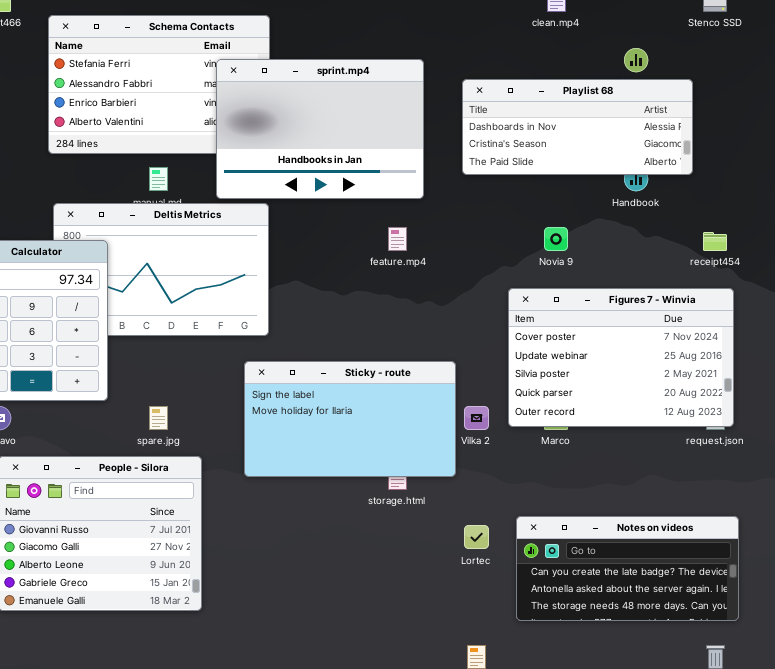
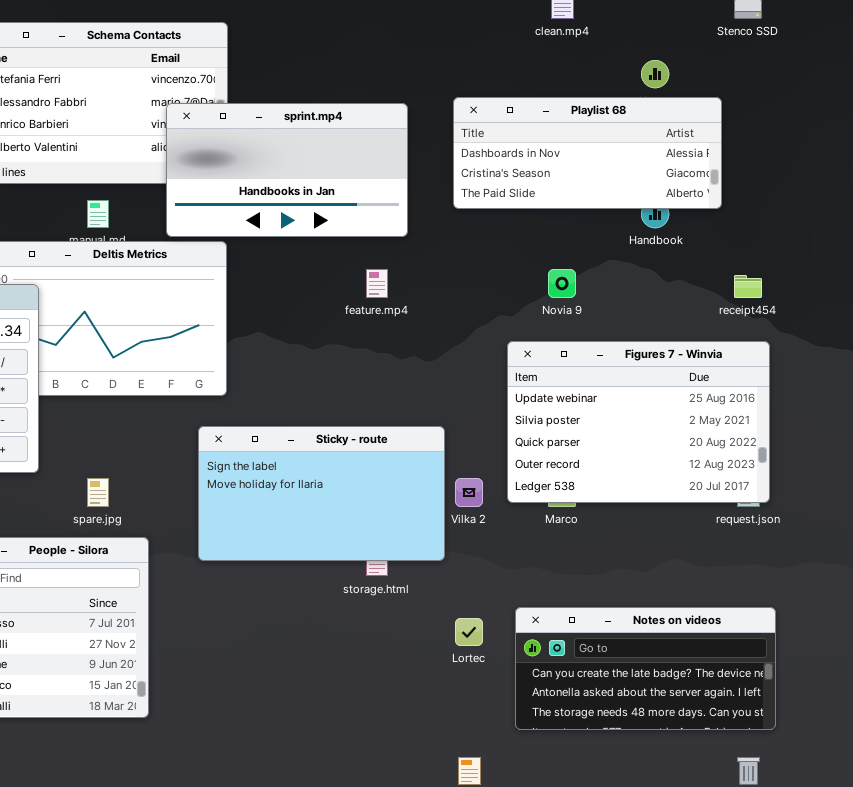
sprint.mp4: [216,59,424,199] -> [166,103,408,237], resized
Figures 7 - Winvia: [508,288,734,427] -> [507,341,770,503], scrolled down 1 row

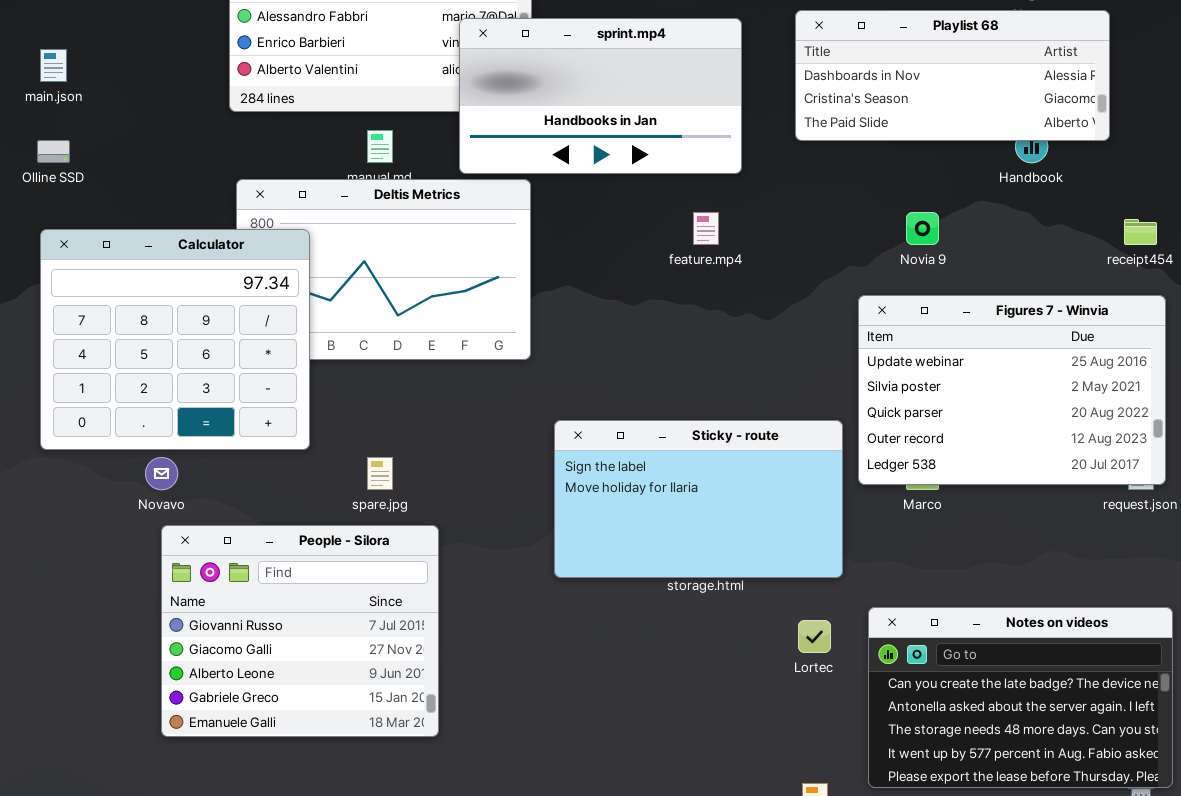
Sticky - route: [198,426,445,561] -> [554,420,843,578], moved
Notes on videos: [515,607,776,730] -> [868,607,1173,788], resized

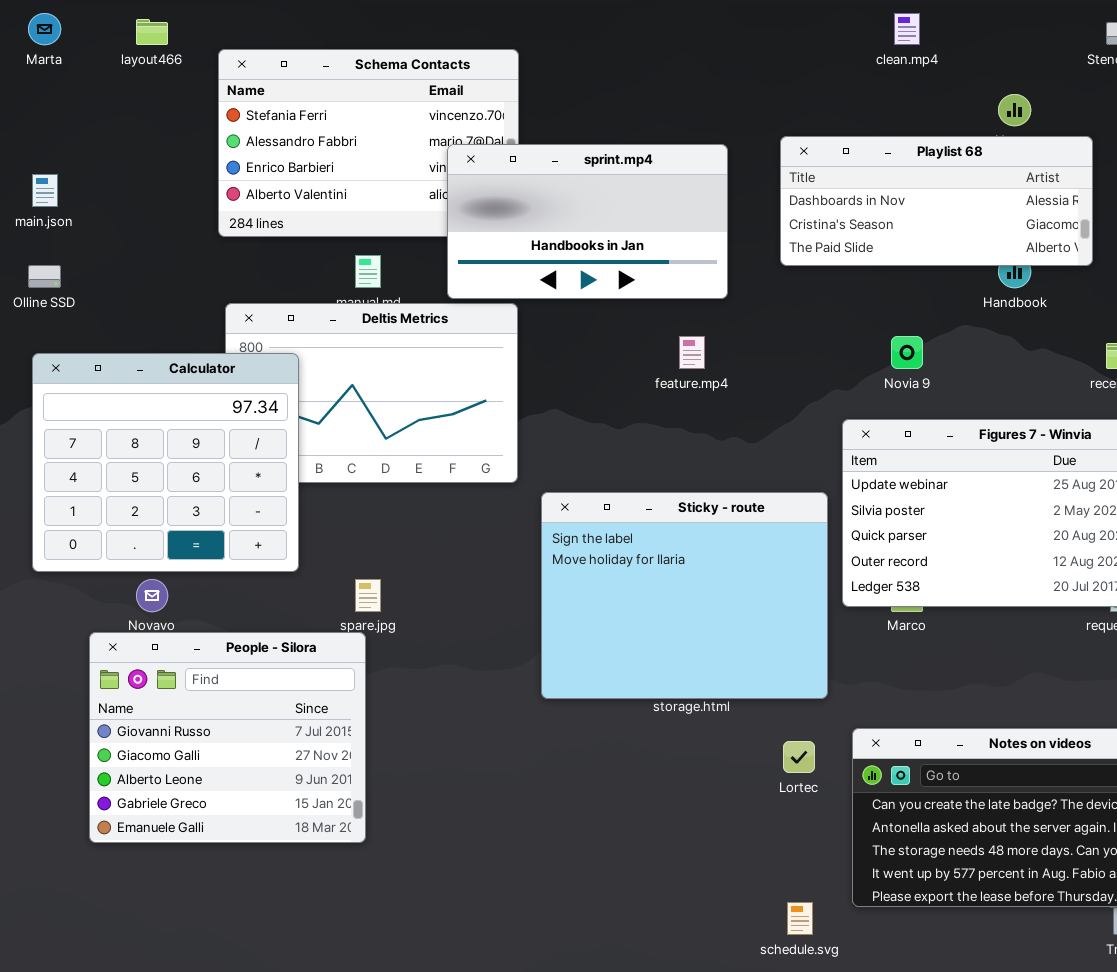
Sticky - route: [554,420,843,578] -> [541,492,828,699], resized
People - Silora: [161,525,439,737] -> [89,632,366,843], moved

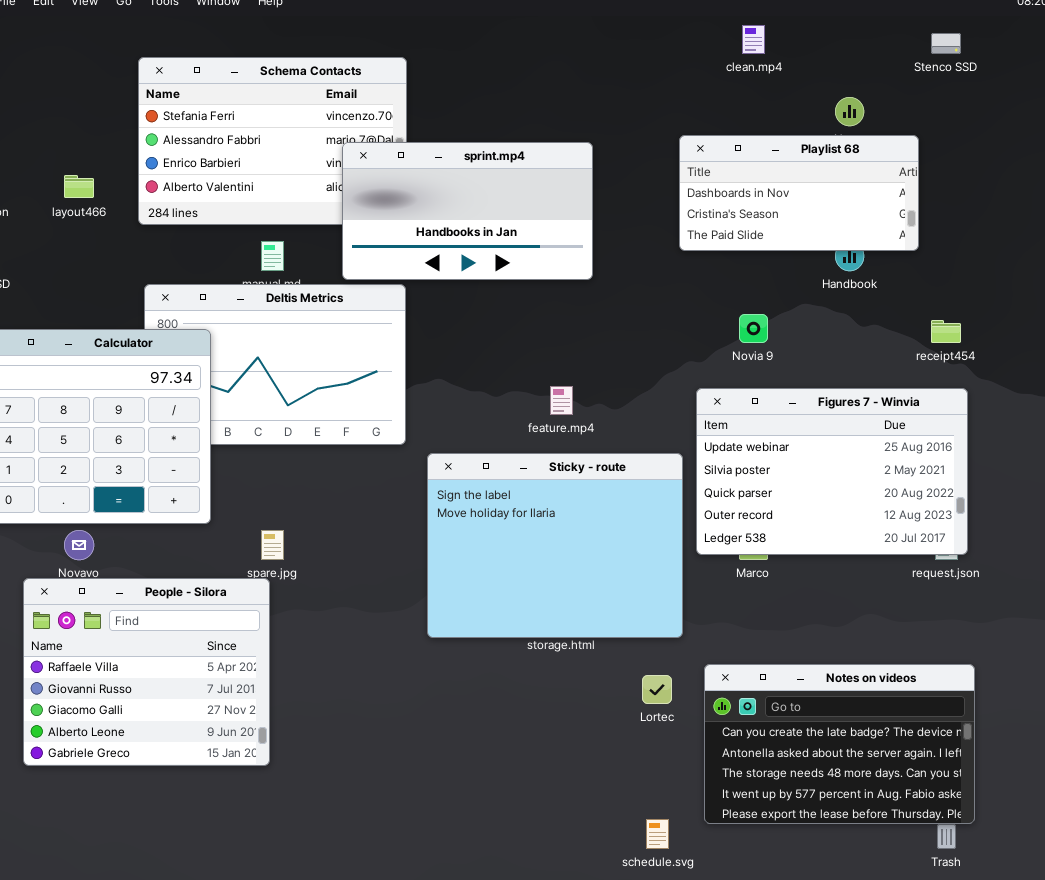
layout466: [136,19,168,45] -> [64,175,94,198], moved
Playlist 68: [780,136,1093,266] -> [679,135,919,251], resized
feature.mp4: [679,336,705,369] -> [550,386,573,415], moved
People - Silora: [89,632,366,843] -> [23,578,270,766], scrolled up 1 row

